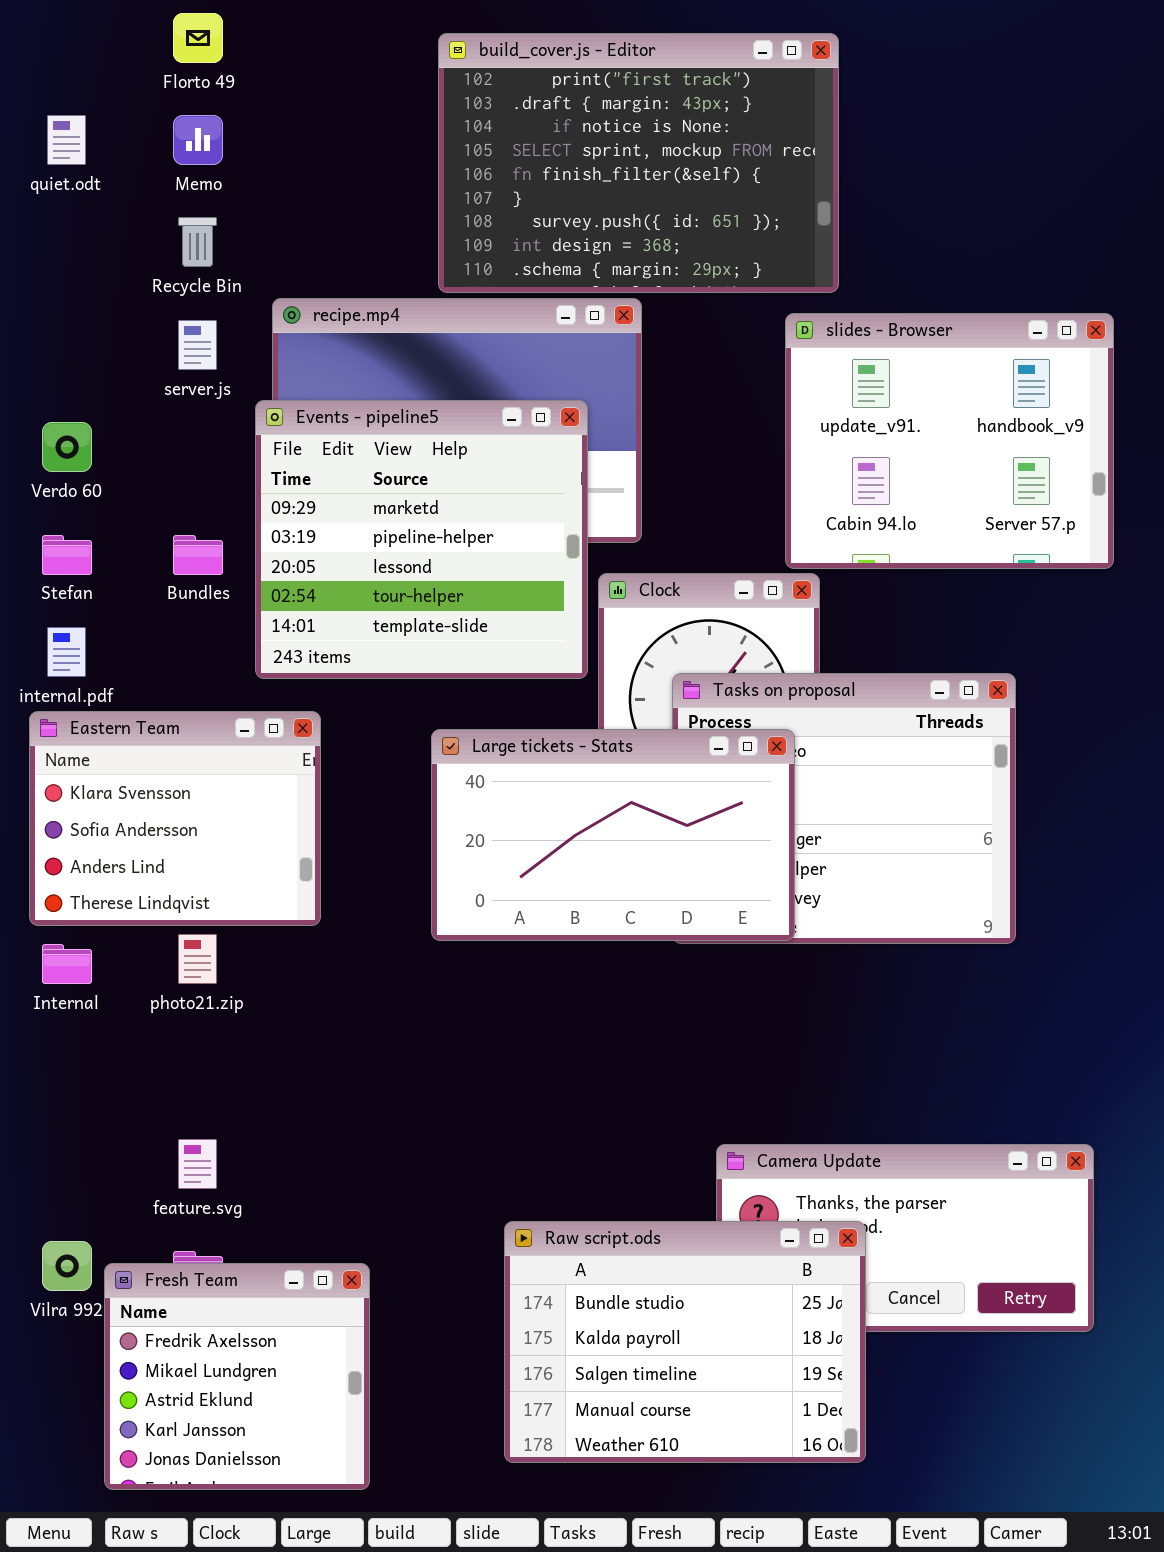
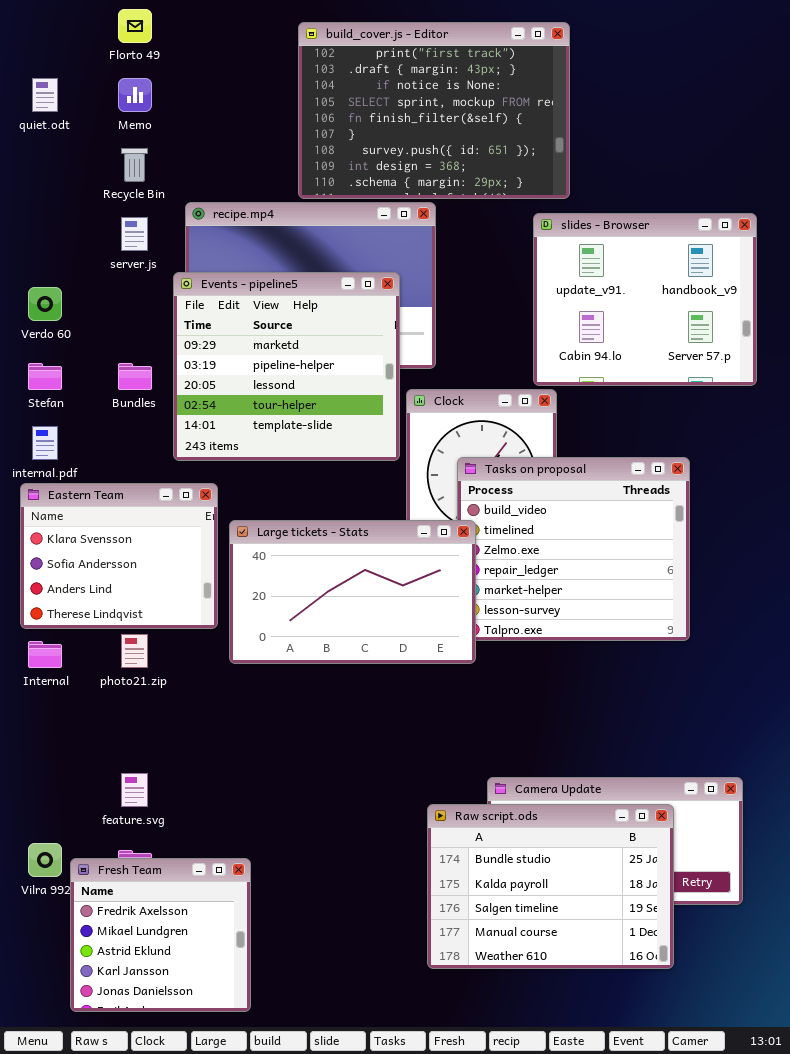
Large tickets - Stats: [431,729,795,941] -> [229,520,476,664], moved
Raw script.ods: [504,1221,866,1463] -> [427,804,674,969], moved

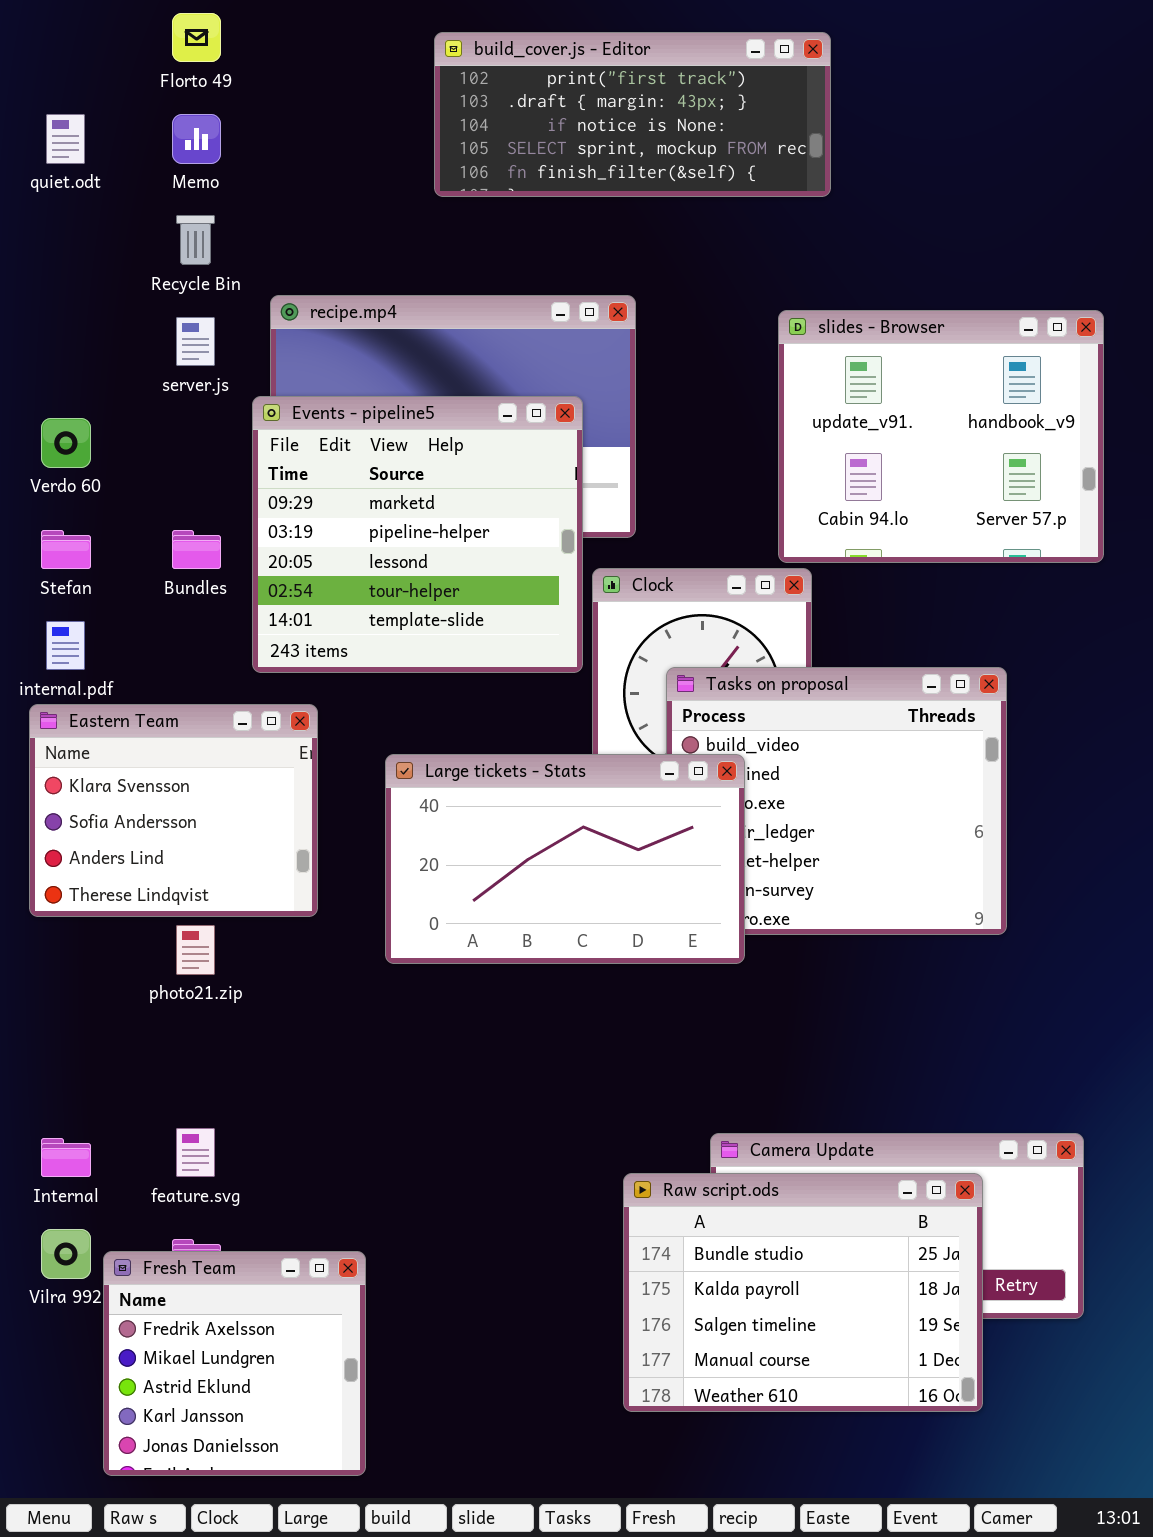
build_cover.js - Editor: [298,22,570,199] -> [434,32,831,197], resized
Large tickets - Stats: [229,520,476,664] -> [385,754,745,964], moved
Internal: [28,641,62,668] -> [41,1138,91,1177], moved

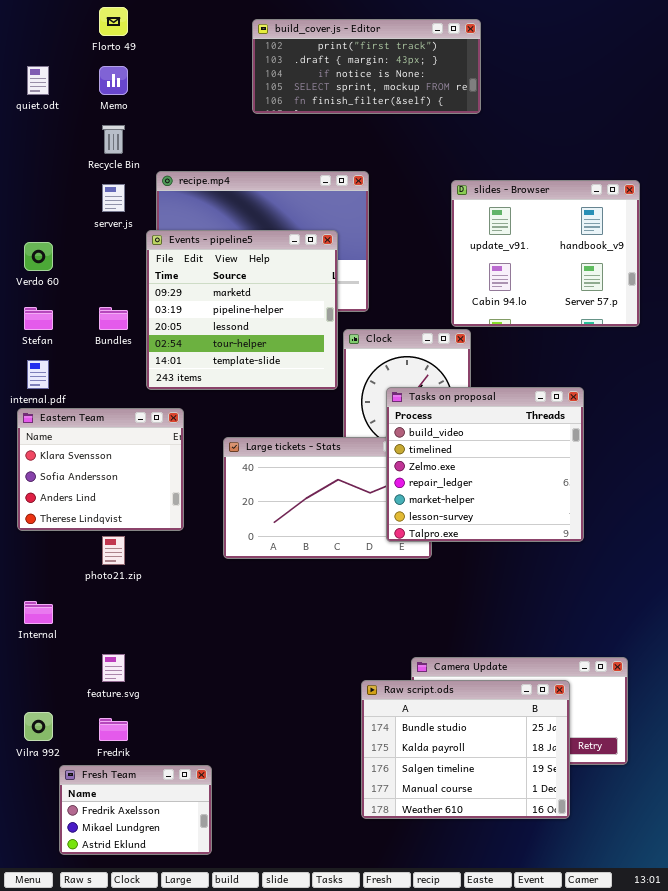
Tasks on proposal: [666,667,1007,935] -> [386,387,584,542], raised
Internal: [41,1138,91,1177] -> [24,601,53,624], moved
Fresh Team: [103,1251,366,1476] -> [59,765,212,855], resized

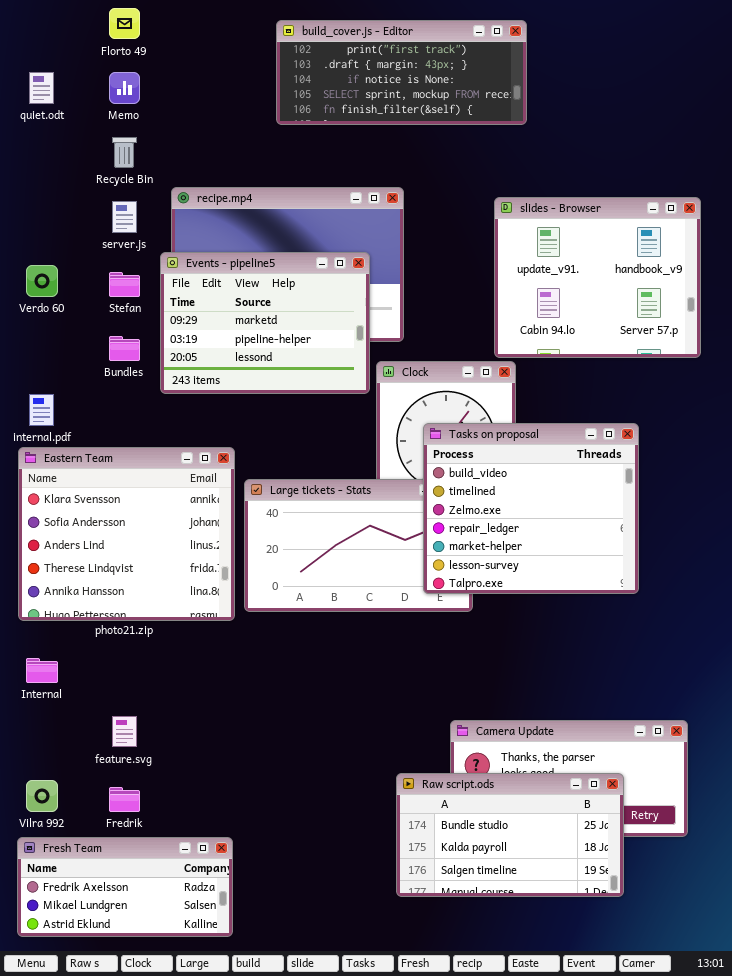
Events - pipeline5: [146,230,338,390] -> [160,252,370,394], resized
Stefan: [24,307,53,330] -> [109,272,140,297], moved
Eastern Team: [17,408,184,531] -> [18,447,235,621], resized
Raw script.ods: [361,680,570,819] -> [396,773,624,897], resized
Fresh Team: [59,765,212,855] -> [17,837,233,937], resized

